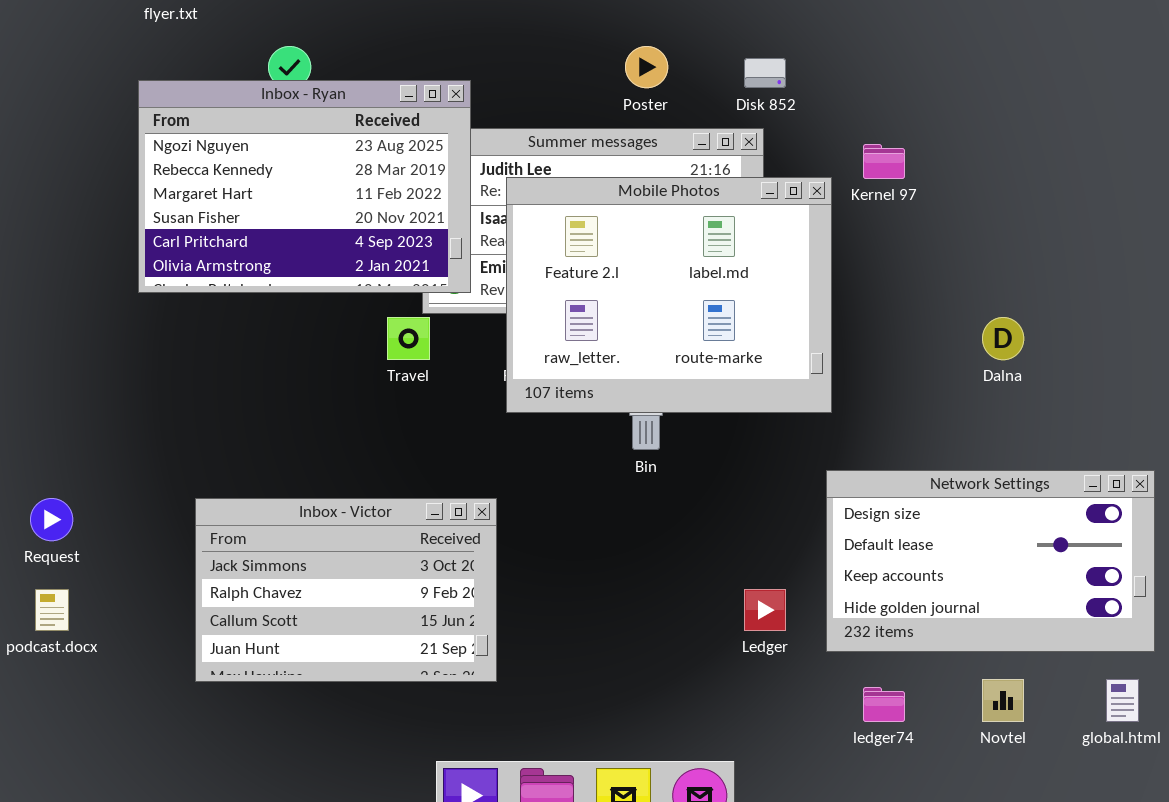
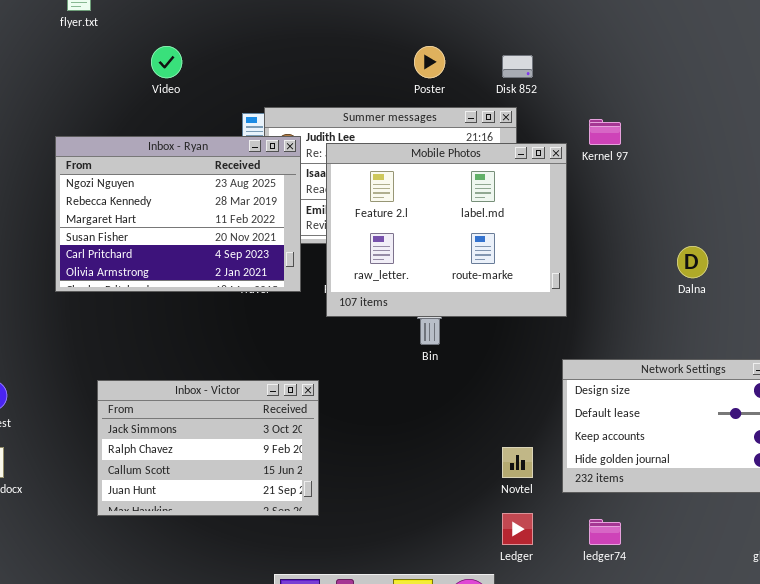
Inbox - Ryan: [138,80,471,293] -> [55,136,301,292], moved
Ledger: [744,589,786,631] -> [502,513,533,545], moved
Novtel: [982,679,1024,722] -> [502,447,533,478], moved

